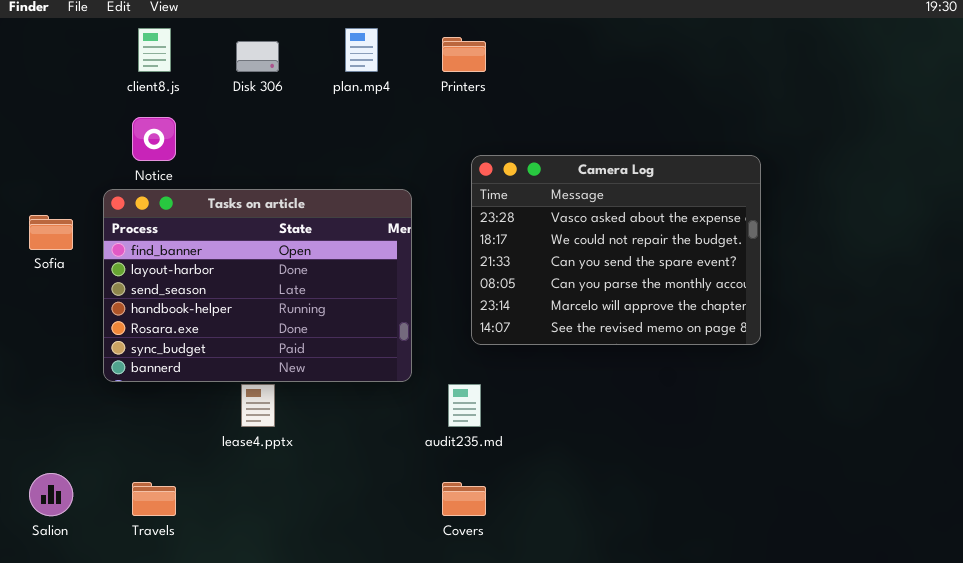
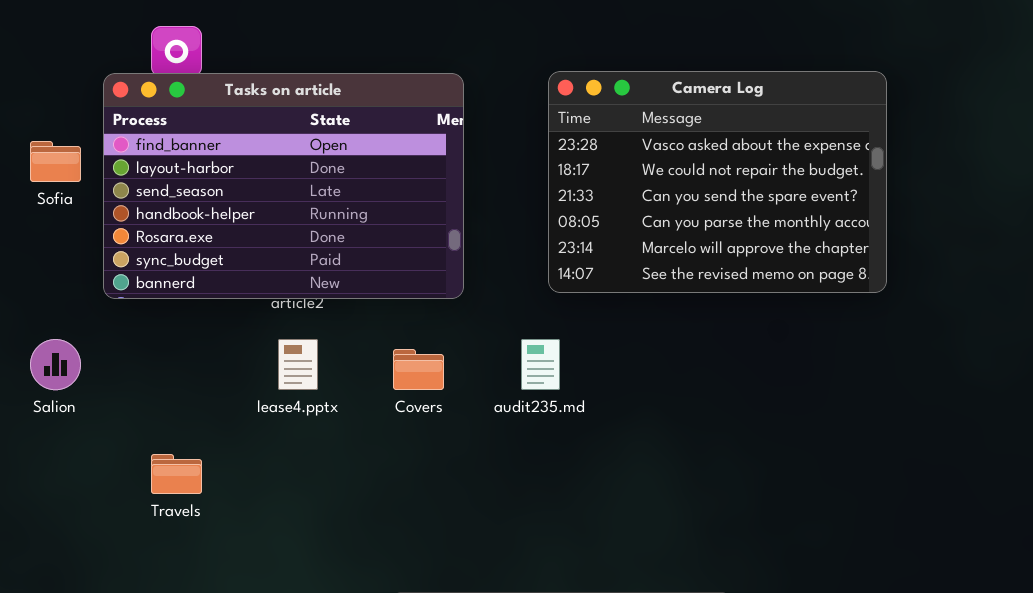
Tasks on article: [103,189,412,382] -> [103,73,464,299], moved
Salion: [29,473,73,516] -> [30,339,81,390], moved
Covers: [442,482,486,516] -> [393,349,444,390], moved

